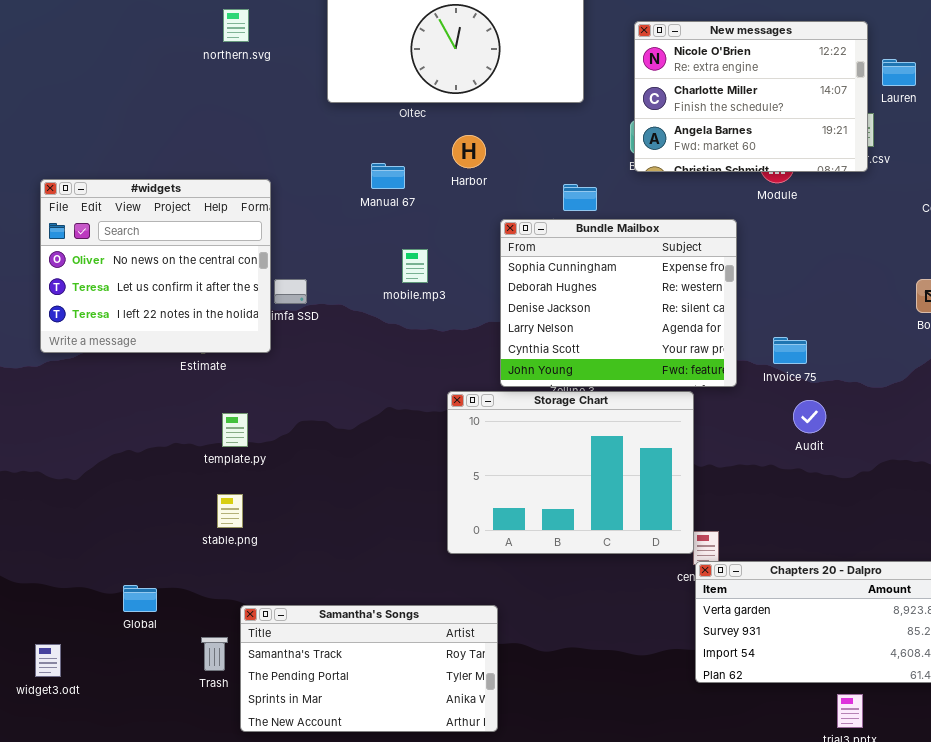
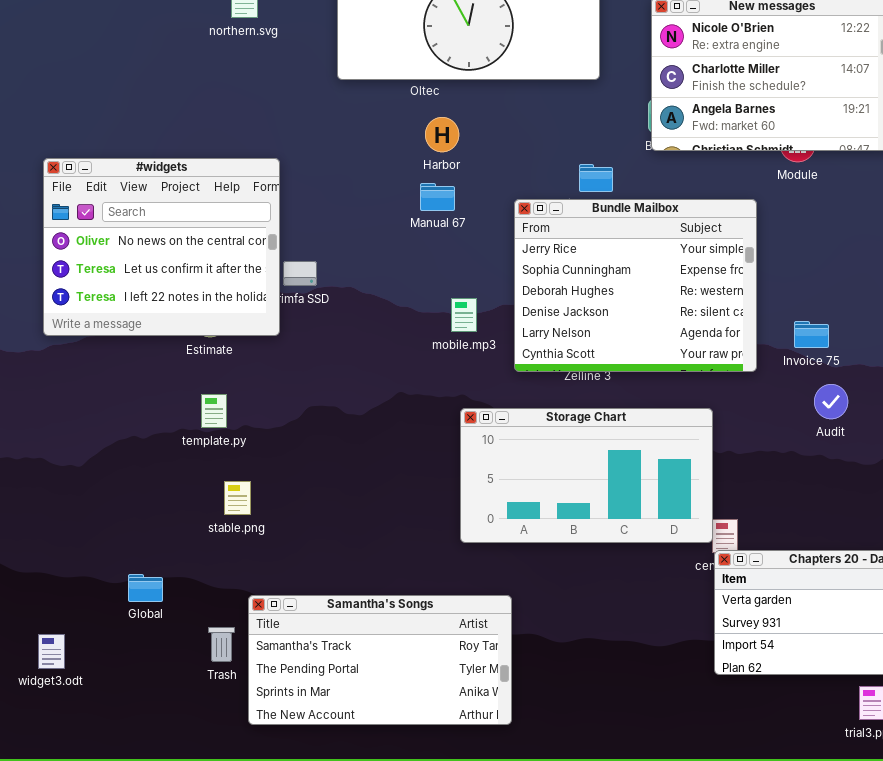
Harbor: [452,135,486,168] -> [425,117,459,152], moved
Manual 67: [371,163,405,189] -> [420,183,455,211], moved
Bundle Mailbox: [500,219,737,387] -> [514,199,757,372], scrolled up 1 row
mobile.mp3: [402,249,428,283] -> [451,298,477,332], moved
Storage Chart: [447,391,694,554] -> [460,408,713,543], resized
template.py: [222,413,248,447] -> [201,394,227,428], moved

